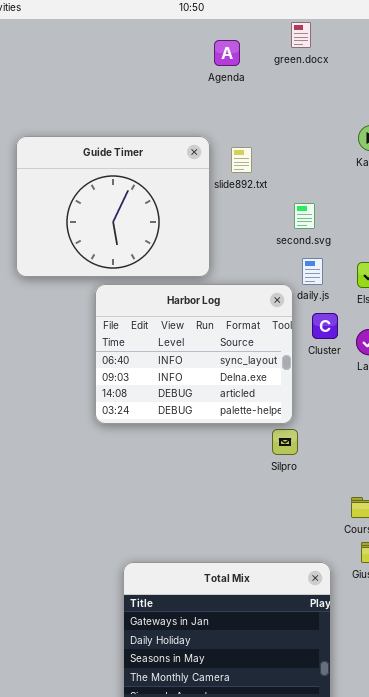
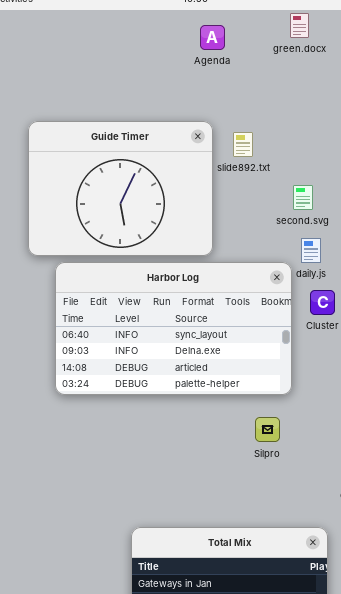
Agenda: [214,40,240,66] -> [200,25,225,50], moved
Harbor Log: [95,284,293,424] -> [55,262,292,395], resized
Silpro: [272,429,298,455] -> [255,417,280,442], moved

